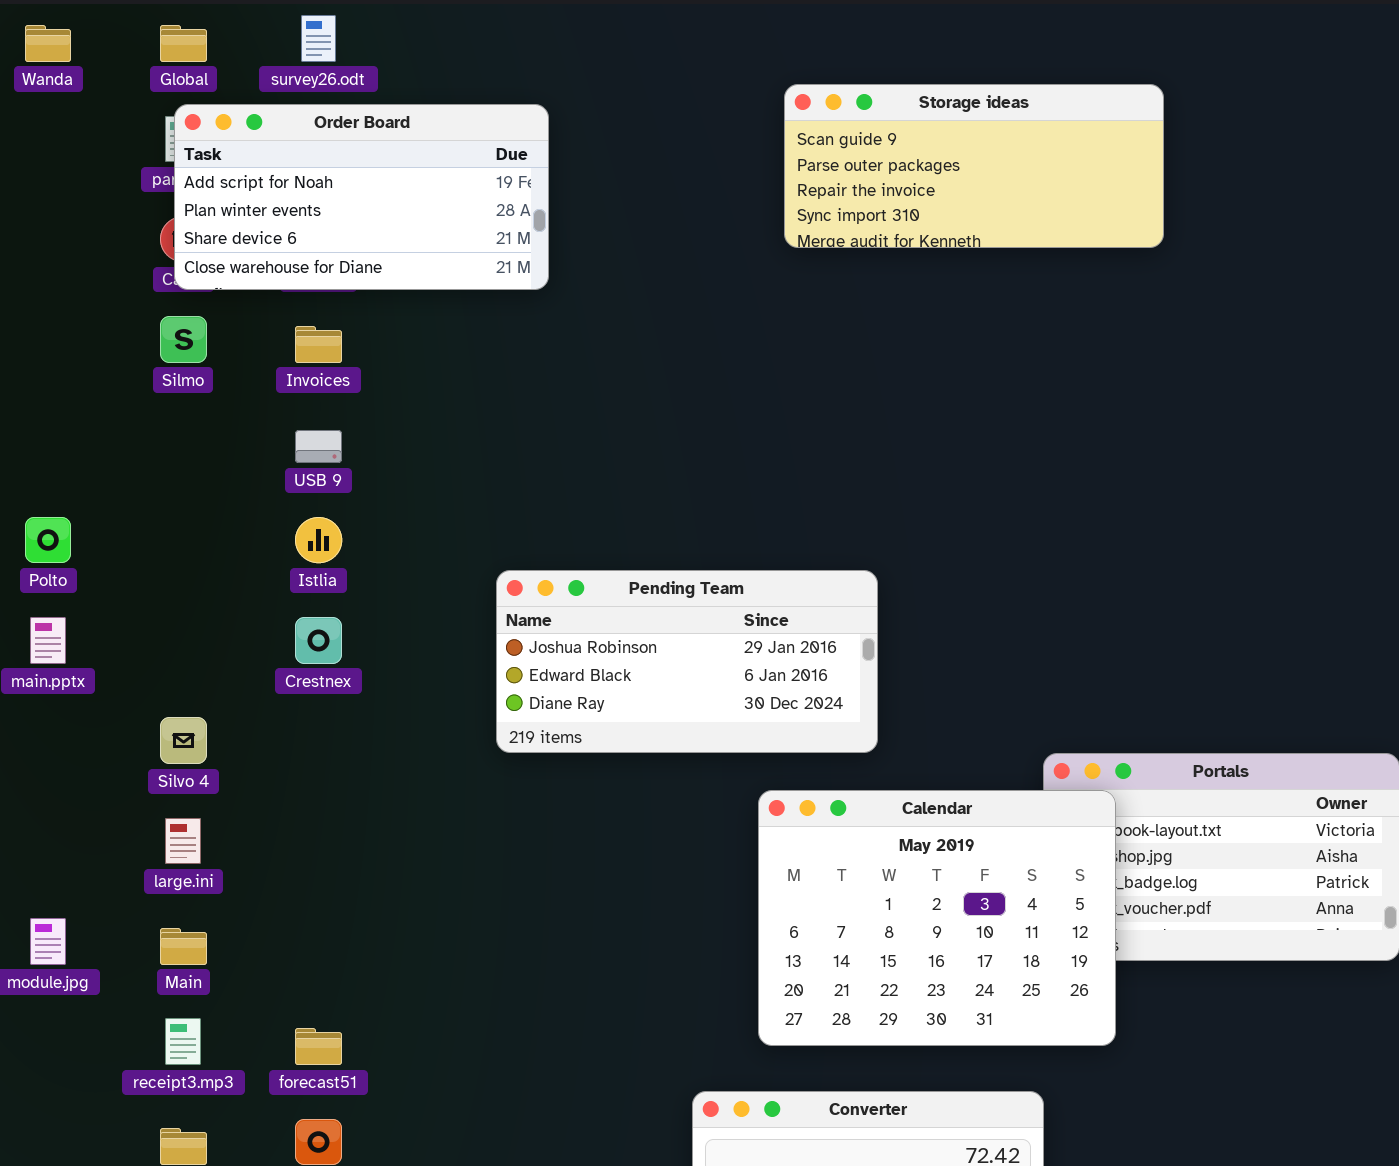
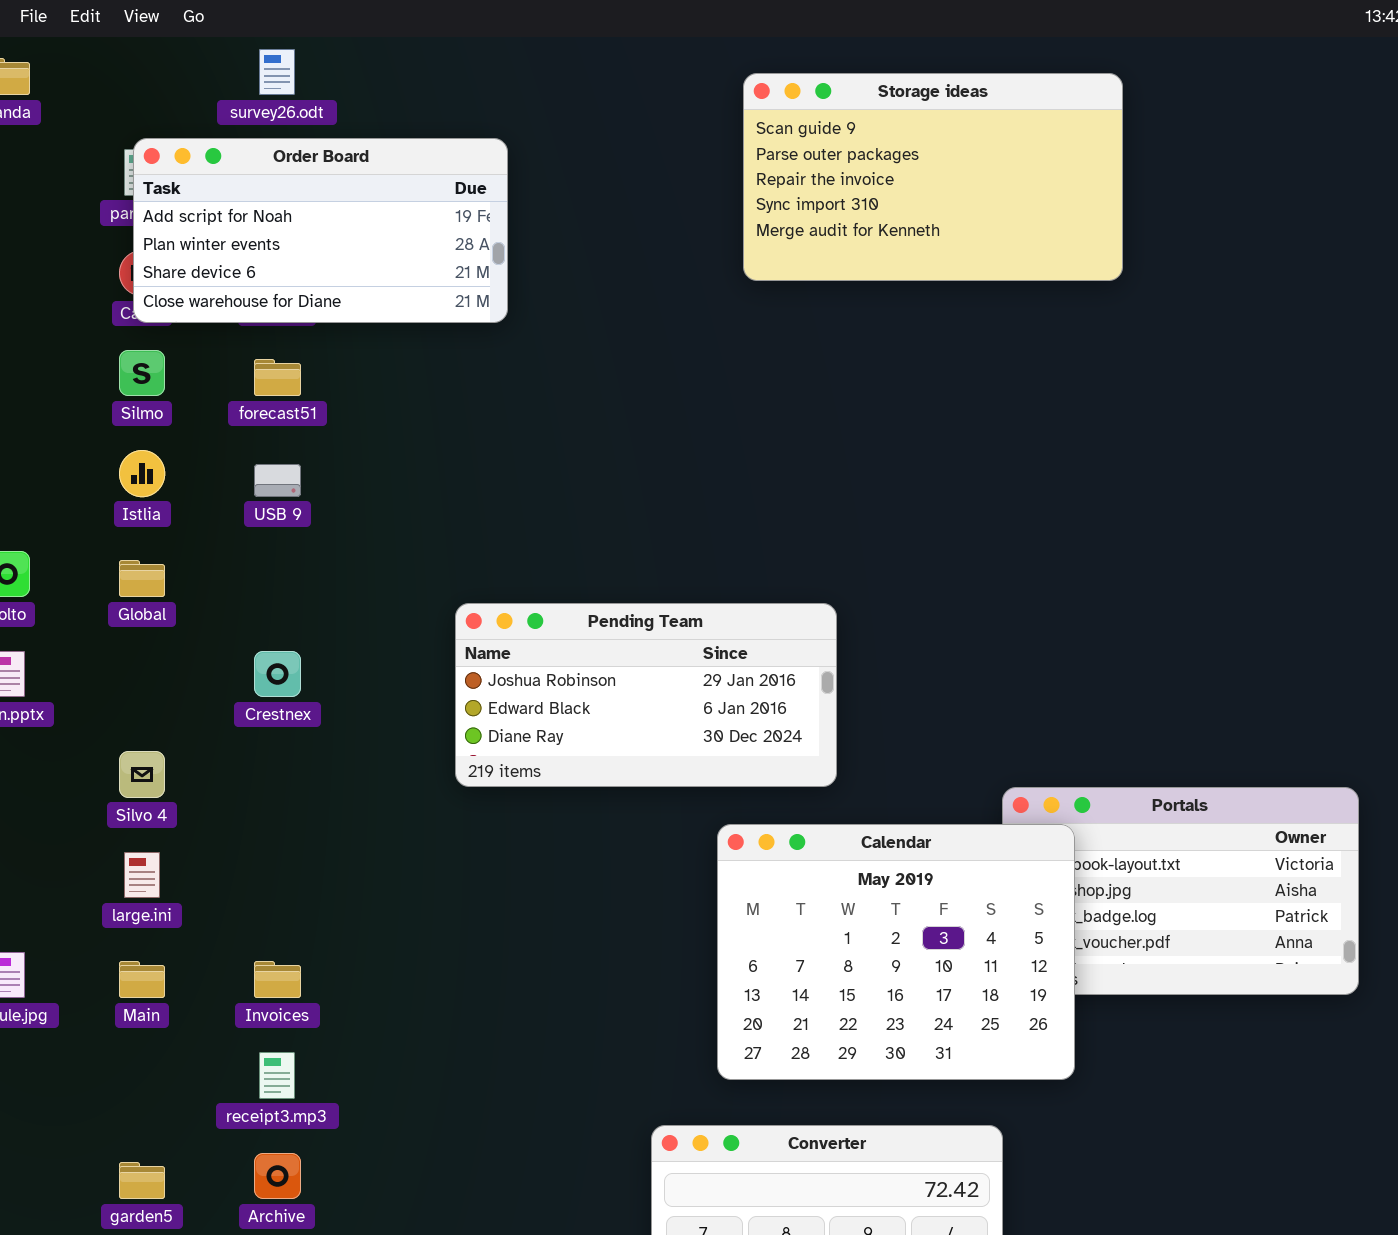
Global: [160,25,207,62] -> [119,560,165,597], moved
Storage ideas: [784,84,1164,248] -> [743,73,1123,281], resized
Invoices: [295,326,342,363] -> [254,961,301,998], moved
Istlia: [295,517,342,563] -> [119,450,165,497], moved
receipt3.mp3: [165,1018,201,1065] -> [259,1052,295,1099], moved
forecast51: [295,1028,342,1065] -> [254,359,301,396], moved

